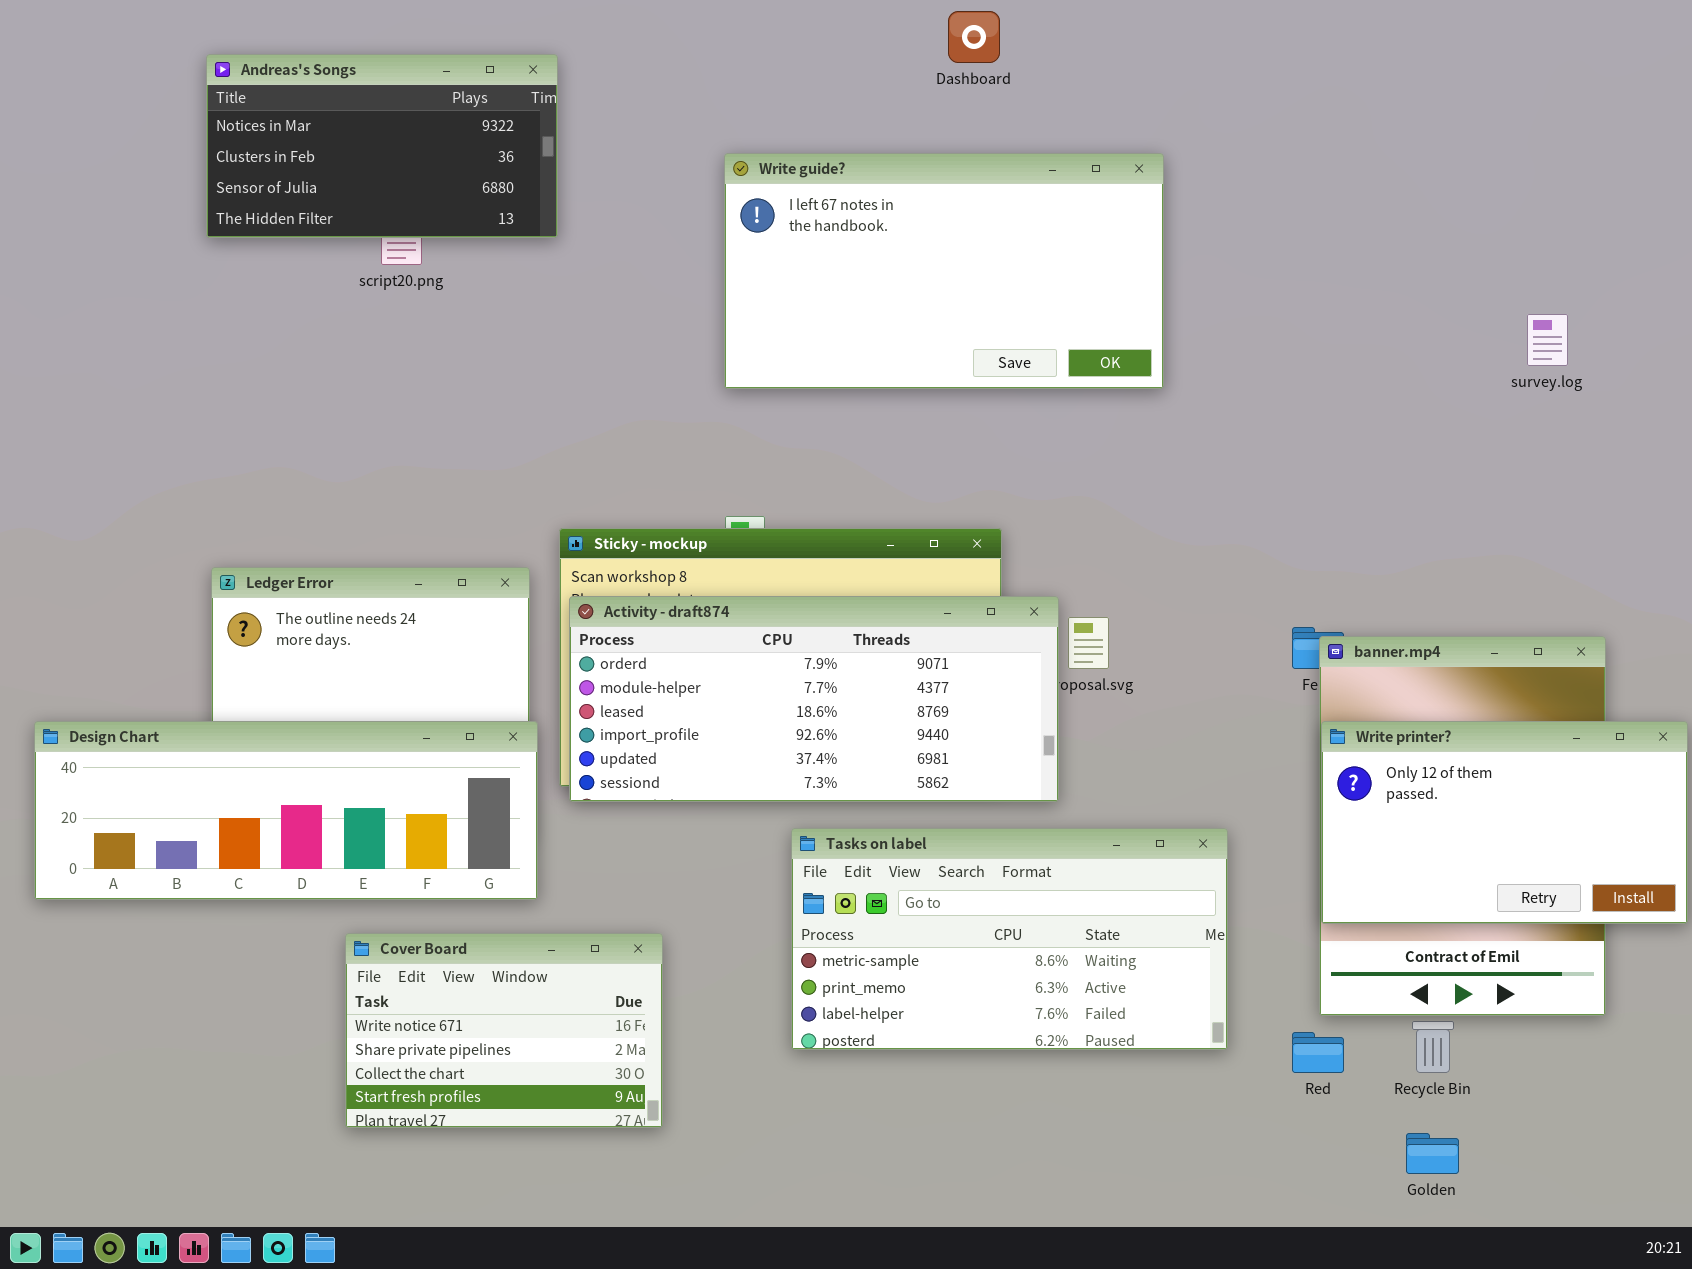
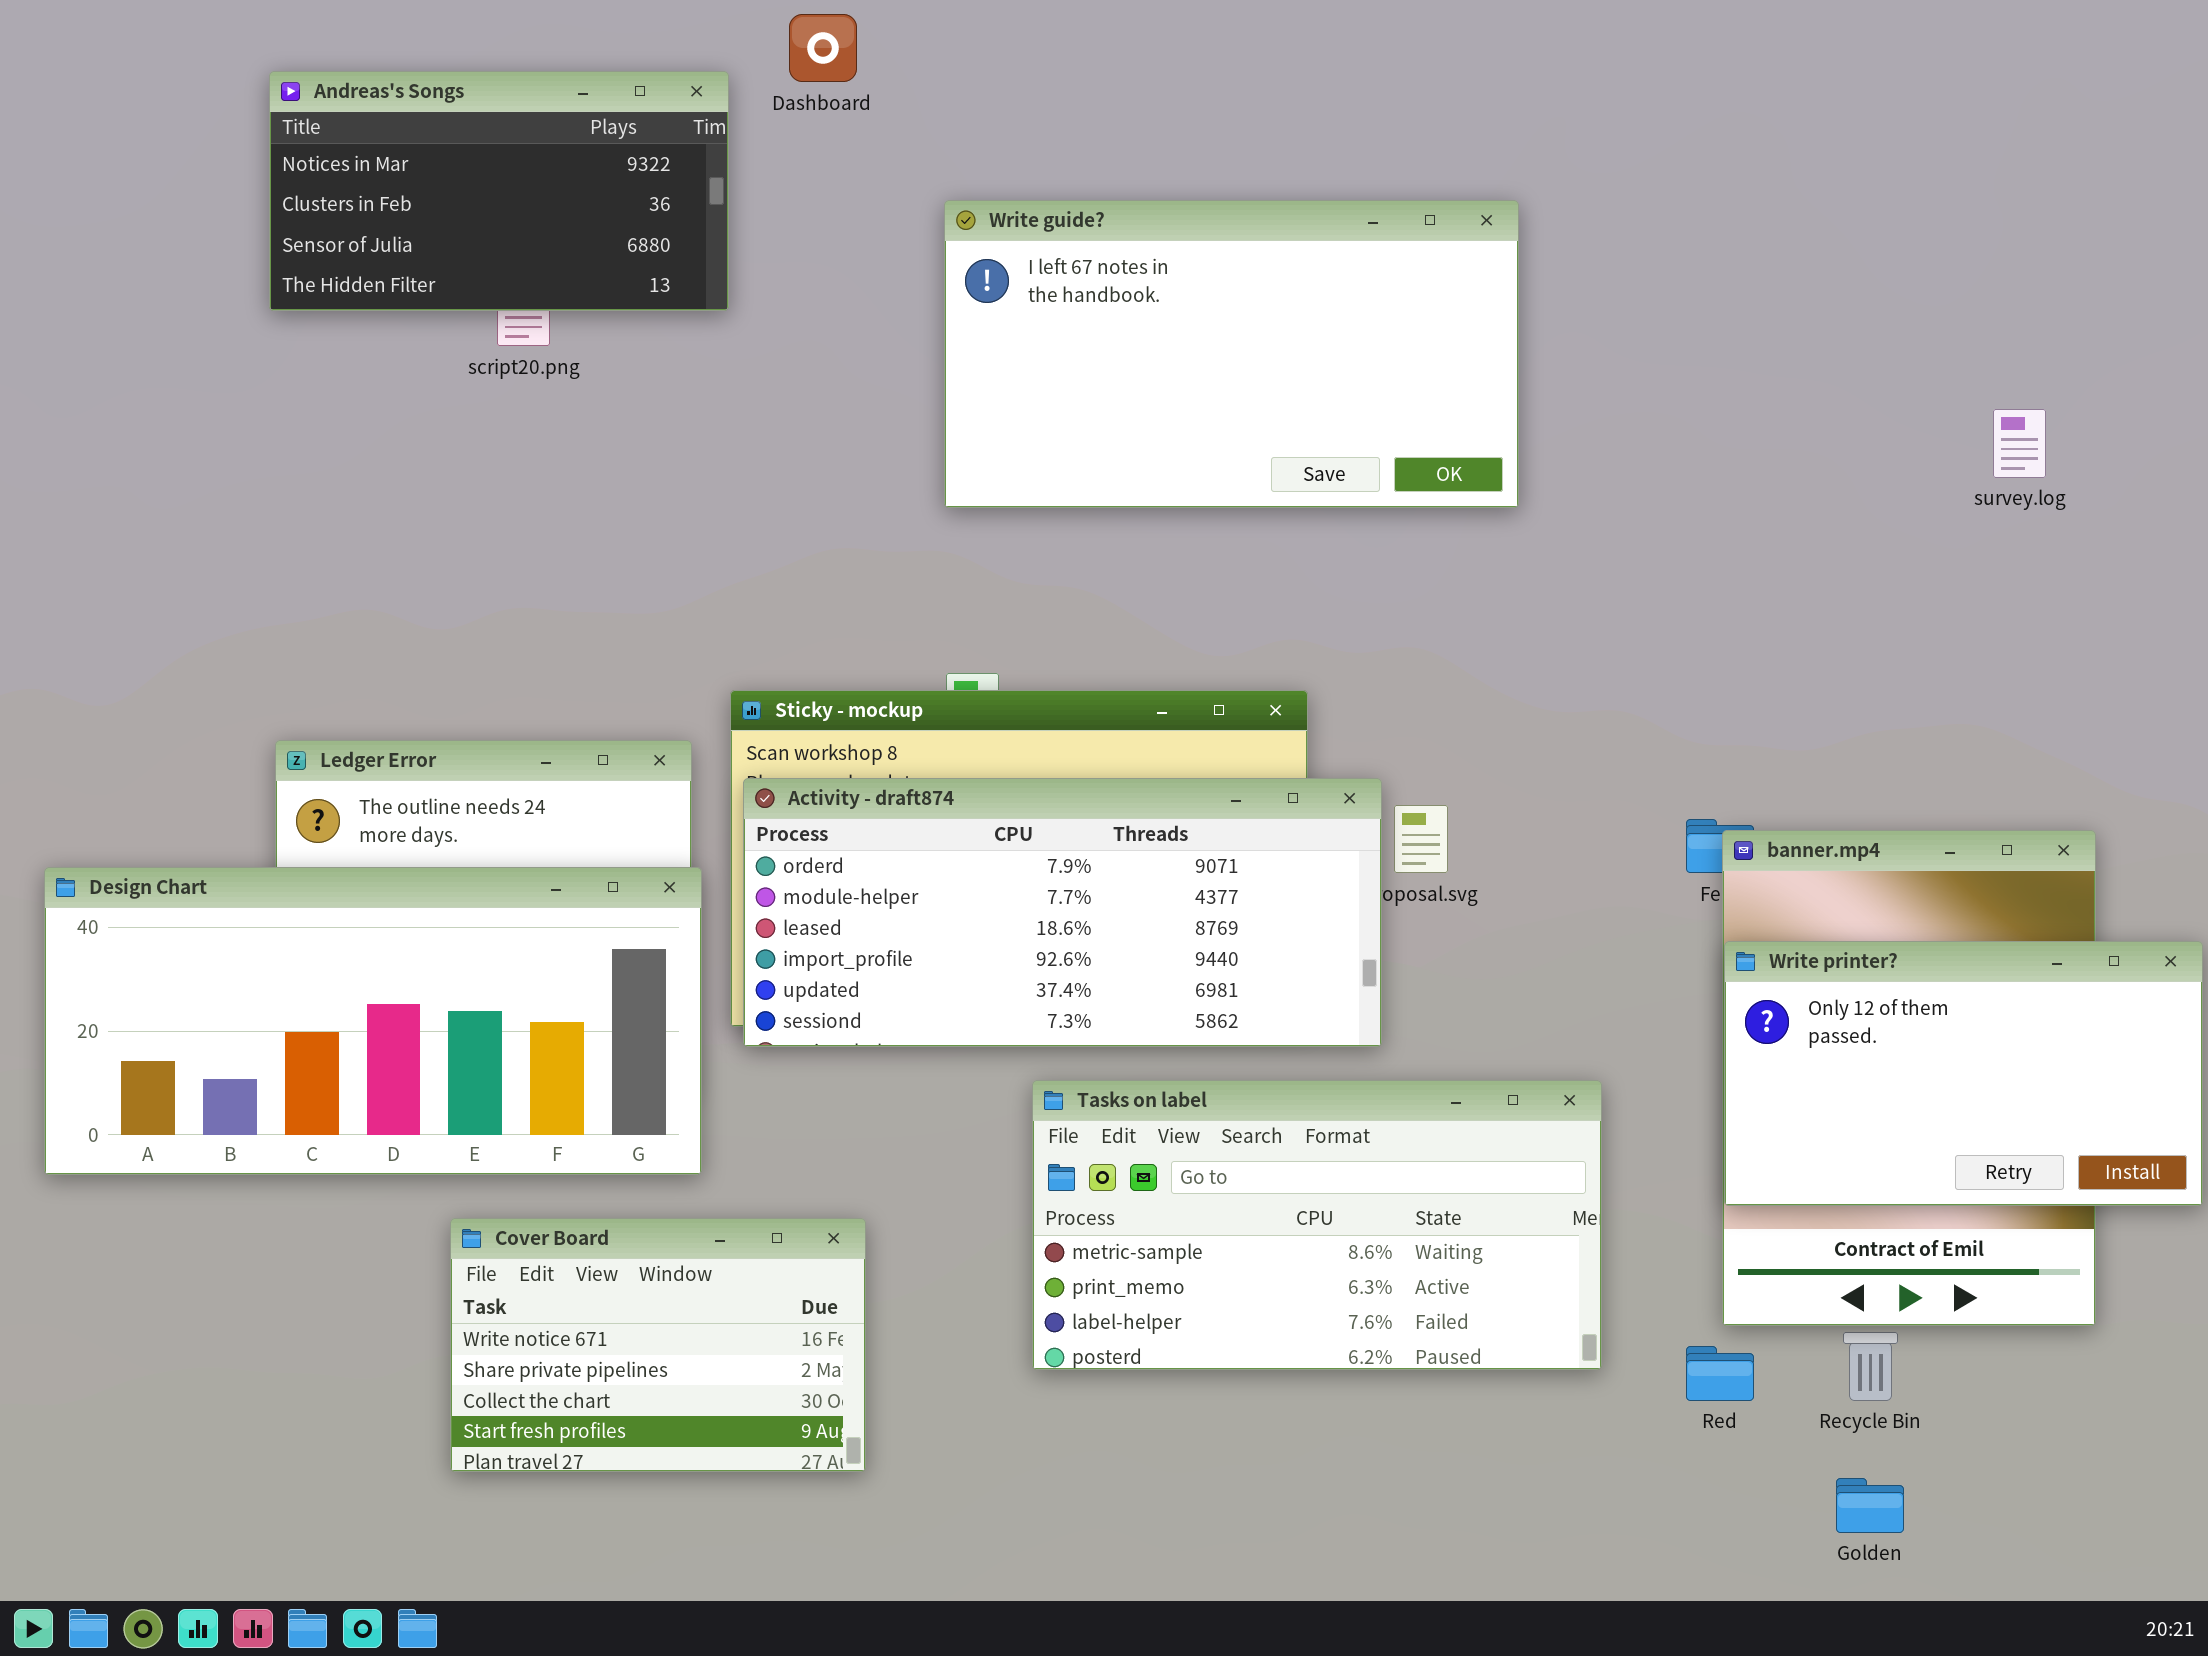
Dashboard: [948,11,1000,63] -> [789,14,857,82], moved
Design Chart: [34,721,538,900] -> [44,867,702,1175], resized

